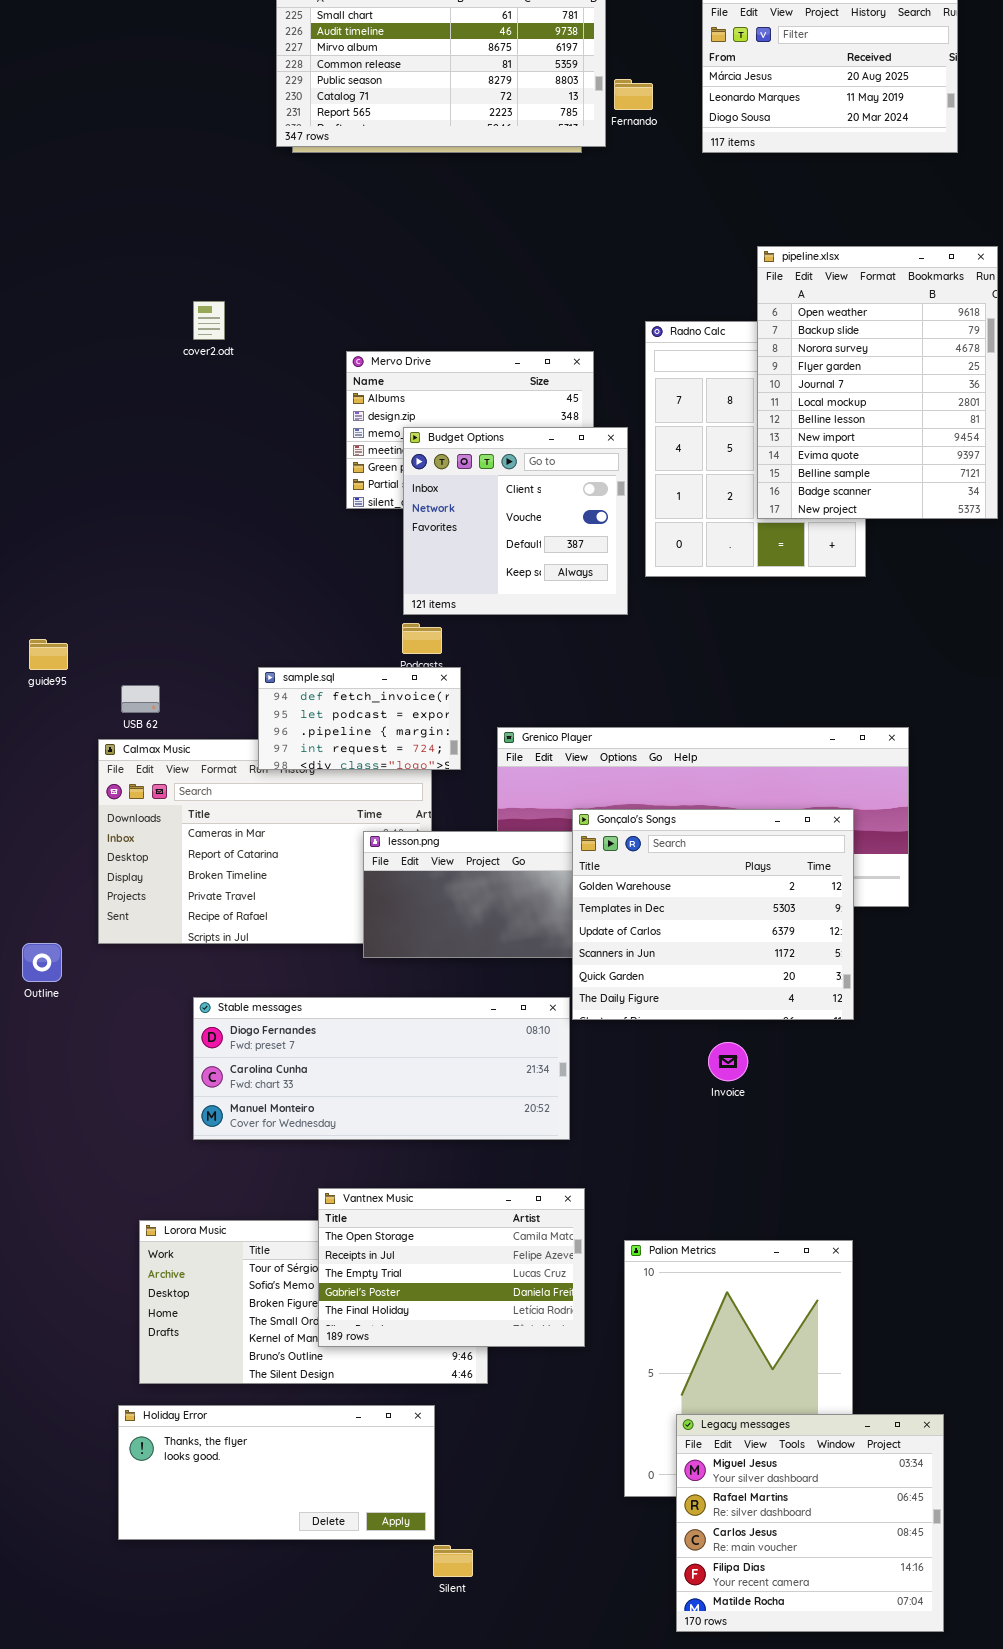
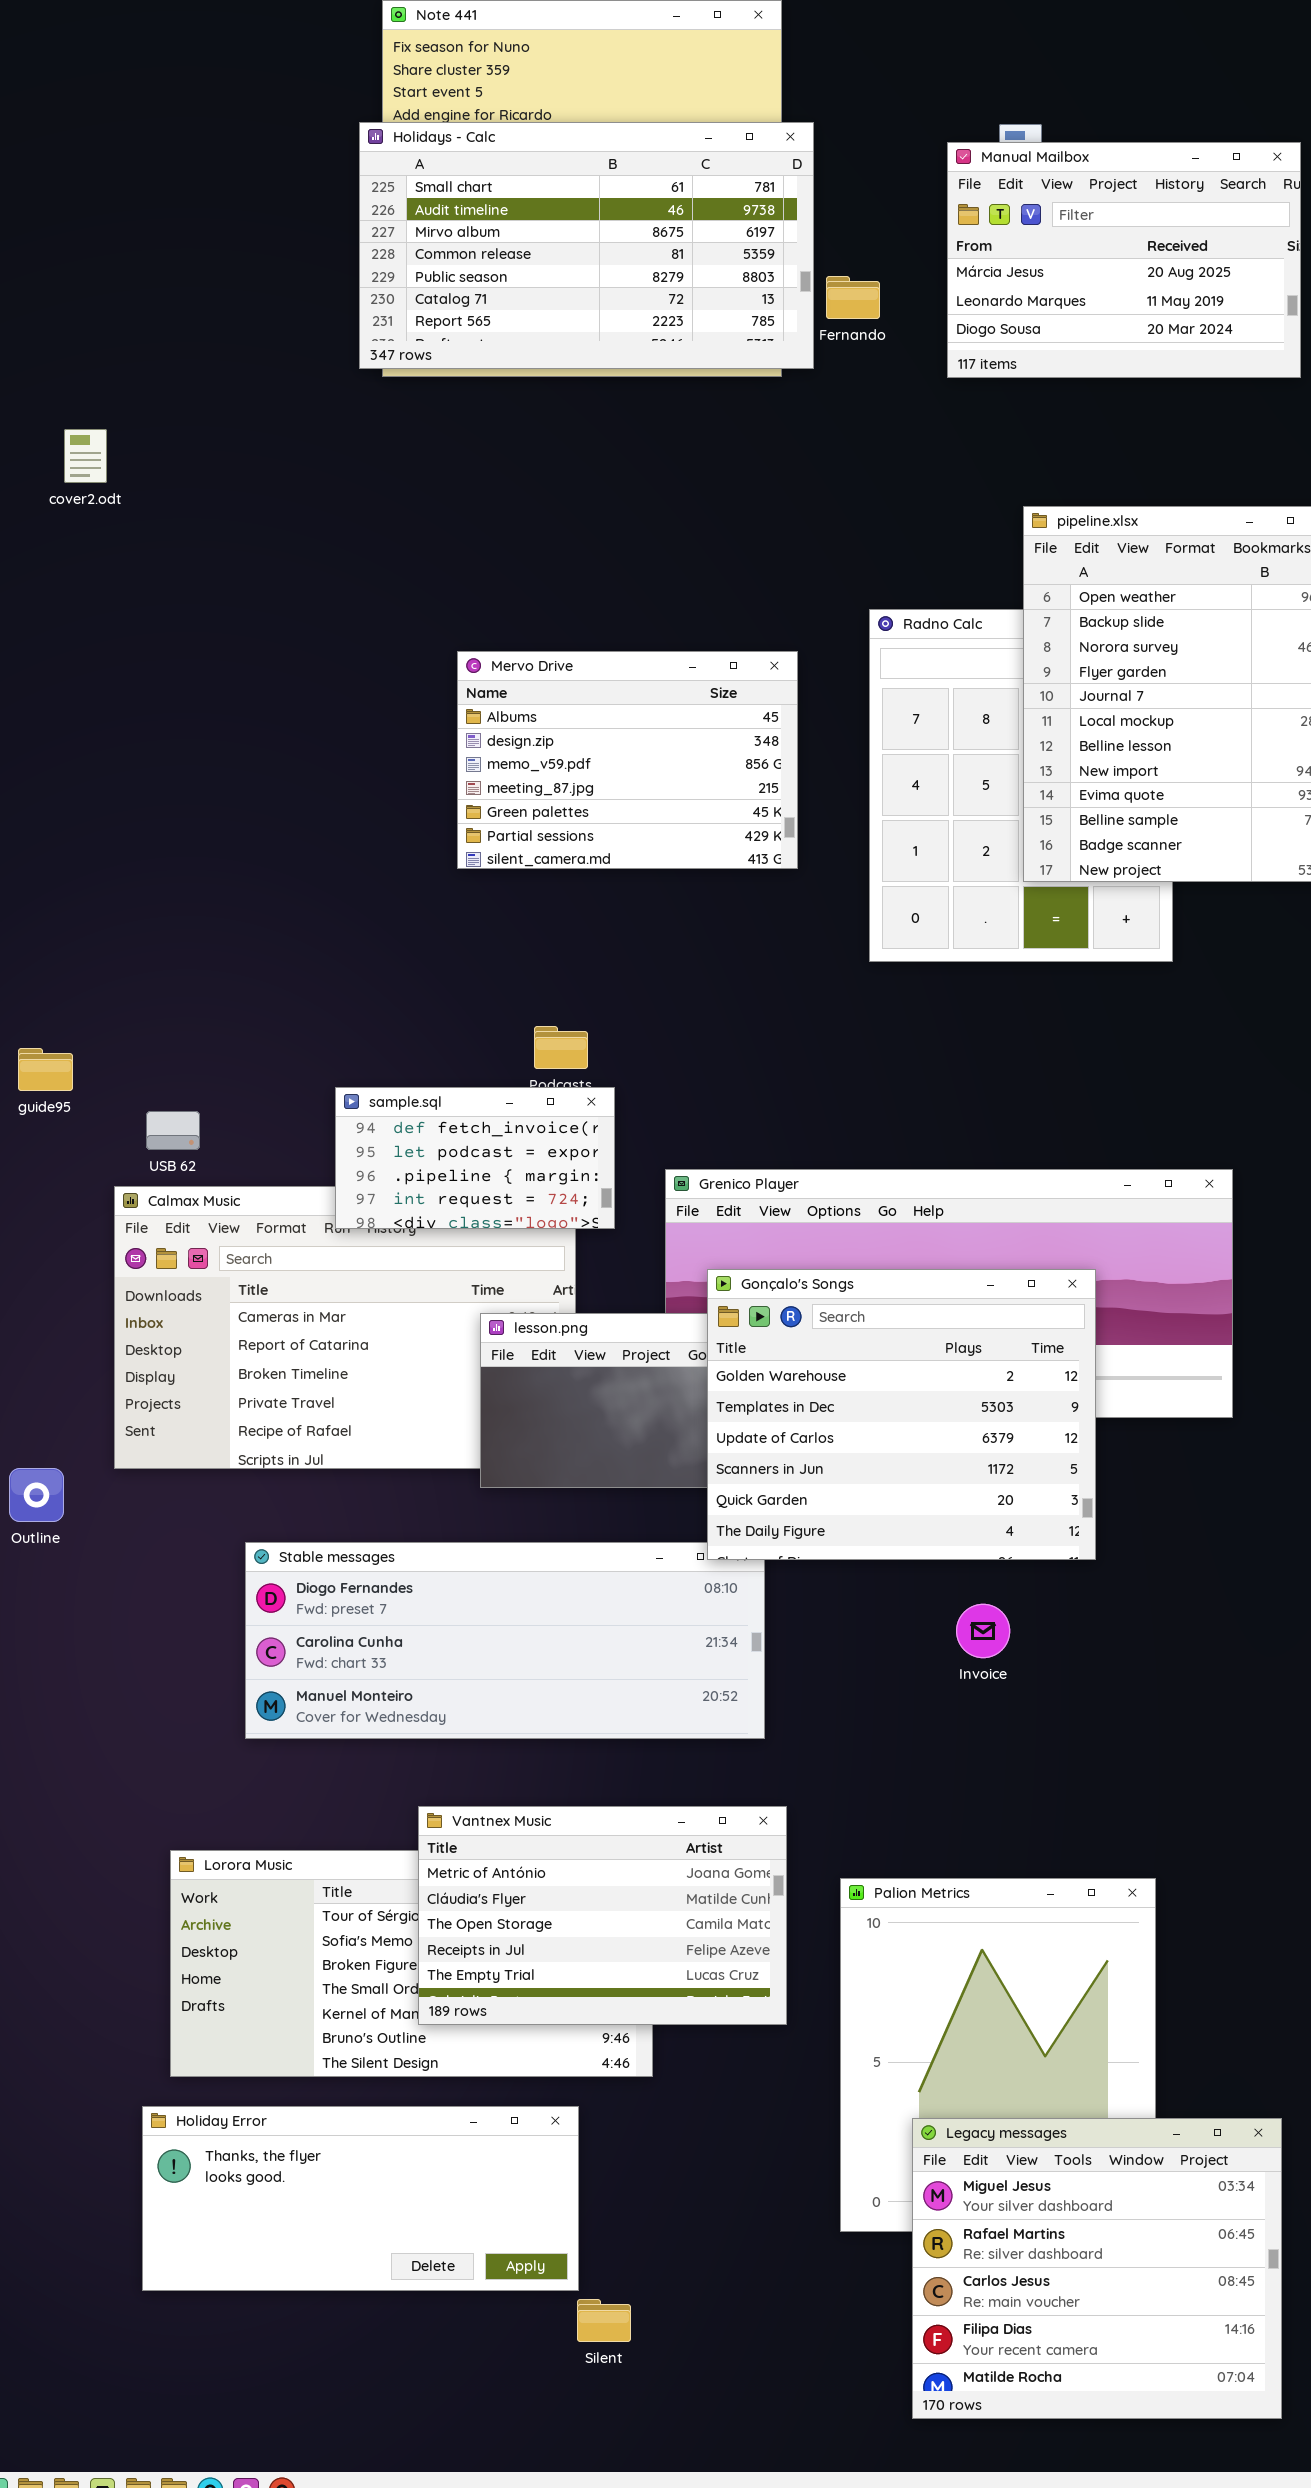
cover2.odt: [193,301,225,340] -> [64,429,107,483], moved
Budget Options: [403,427,628,615] -> none, closed
Gonçalo's Songs: [572,809,854,1020] -> [707,1269,1096,1560], moved
Vantnex Music: [318,1188,585,1347] -> [418,1806,787,2025], scrolled up 2 rows

